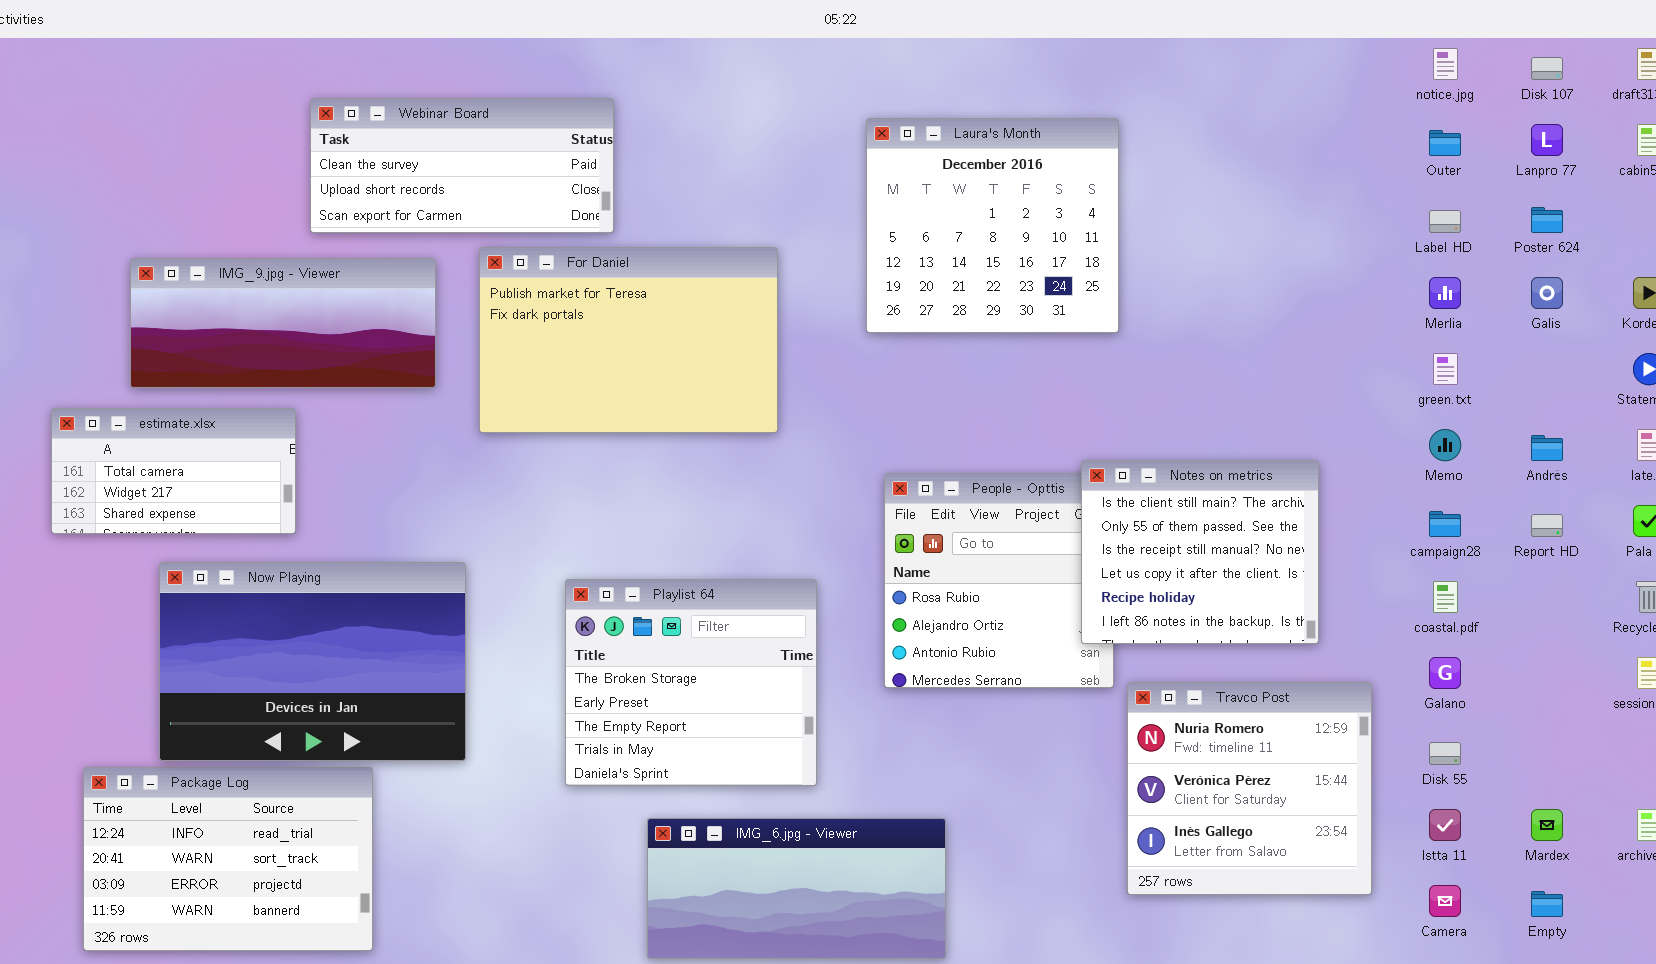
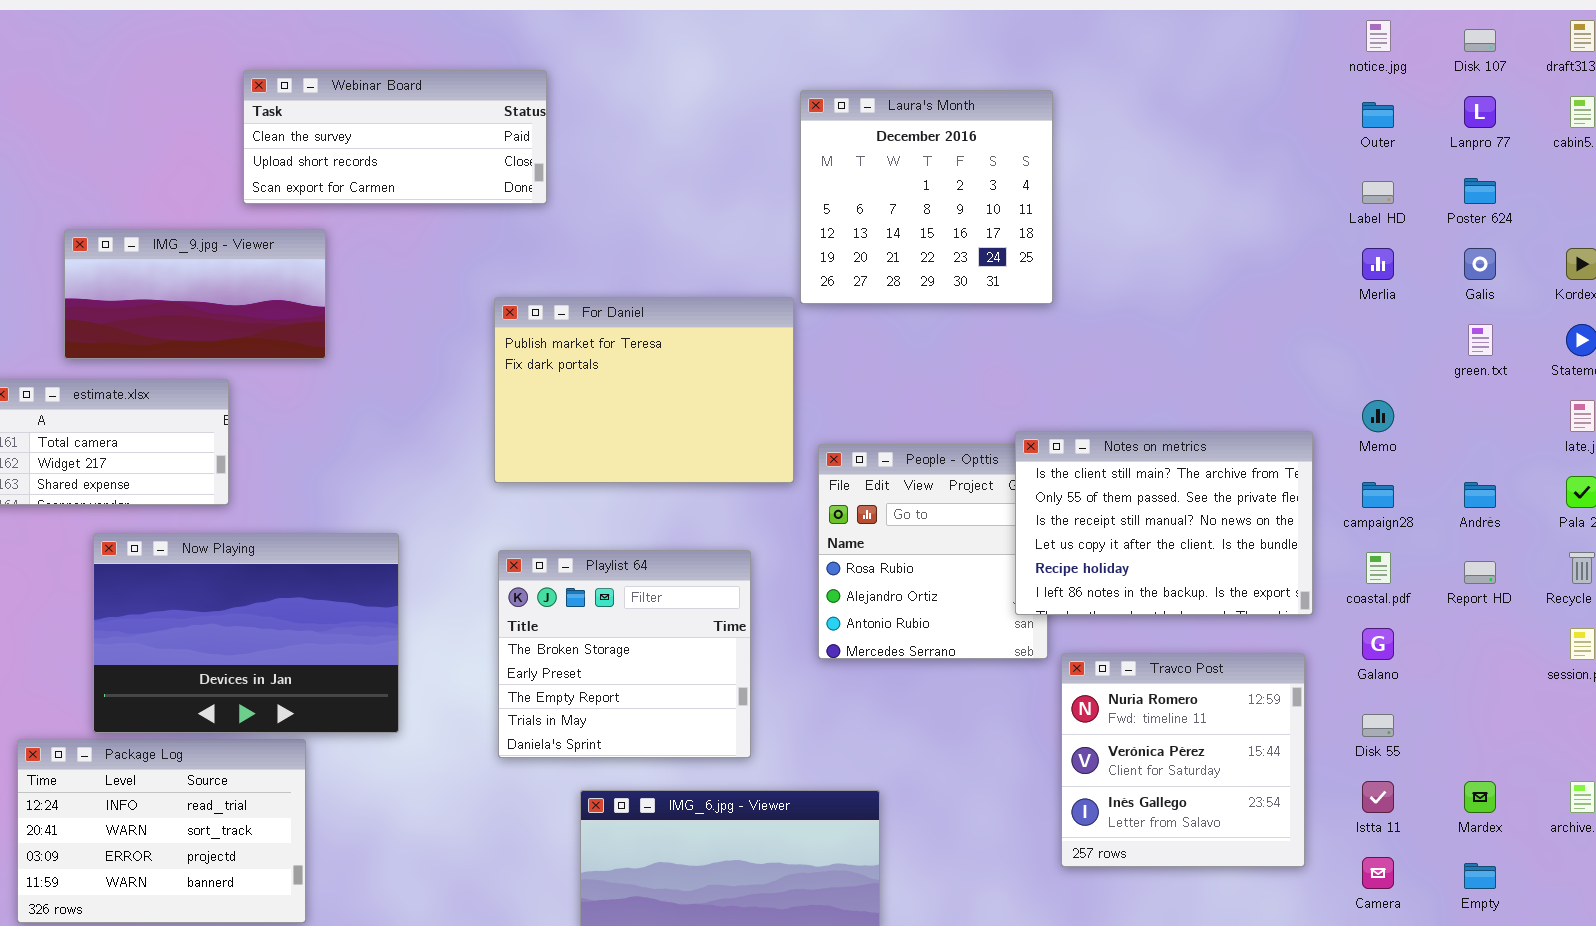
For Daniel: [479,247,778,433] -> [494,297,794,483], moved
IMG_9.jpg - Viewer: [130,258,436,388] -> [64,229,326,359], resized
green.txt: [1433,353,1458,385] -> [1468,324,1493,356], moved
Andrés: [1531,435,1563,461] -> [1464,482,1496,508], moved
Notes on metrics: [1081,460,1319,644] -> [1015,431,1313,615], resized
Report HD: [1531,514,1563,537] -> [1464,561,1496,584], moved

